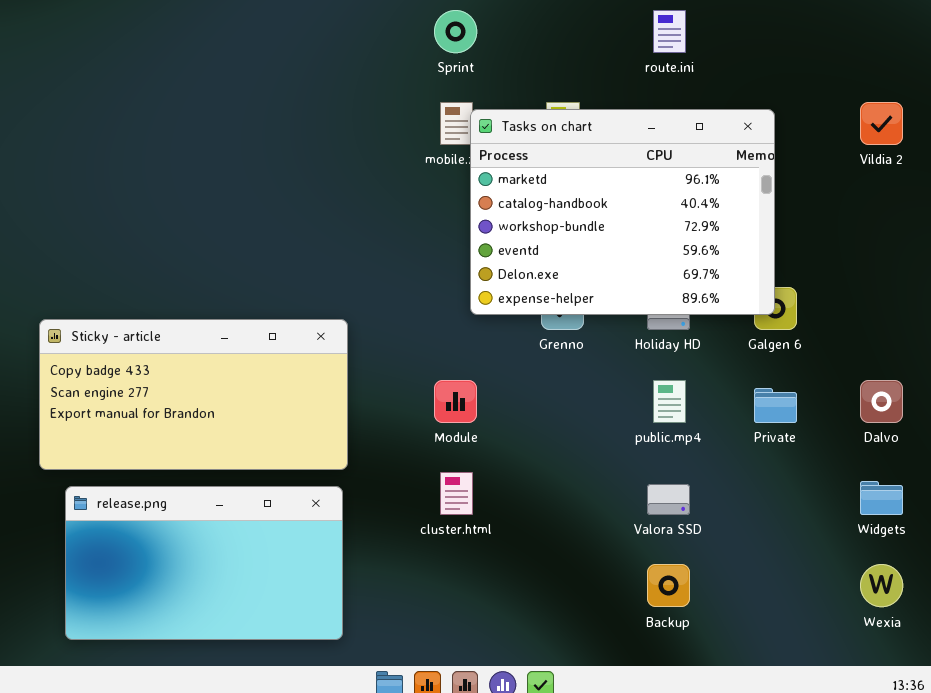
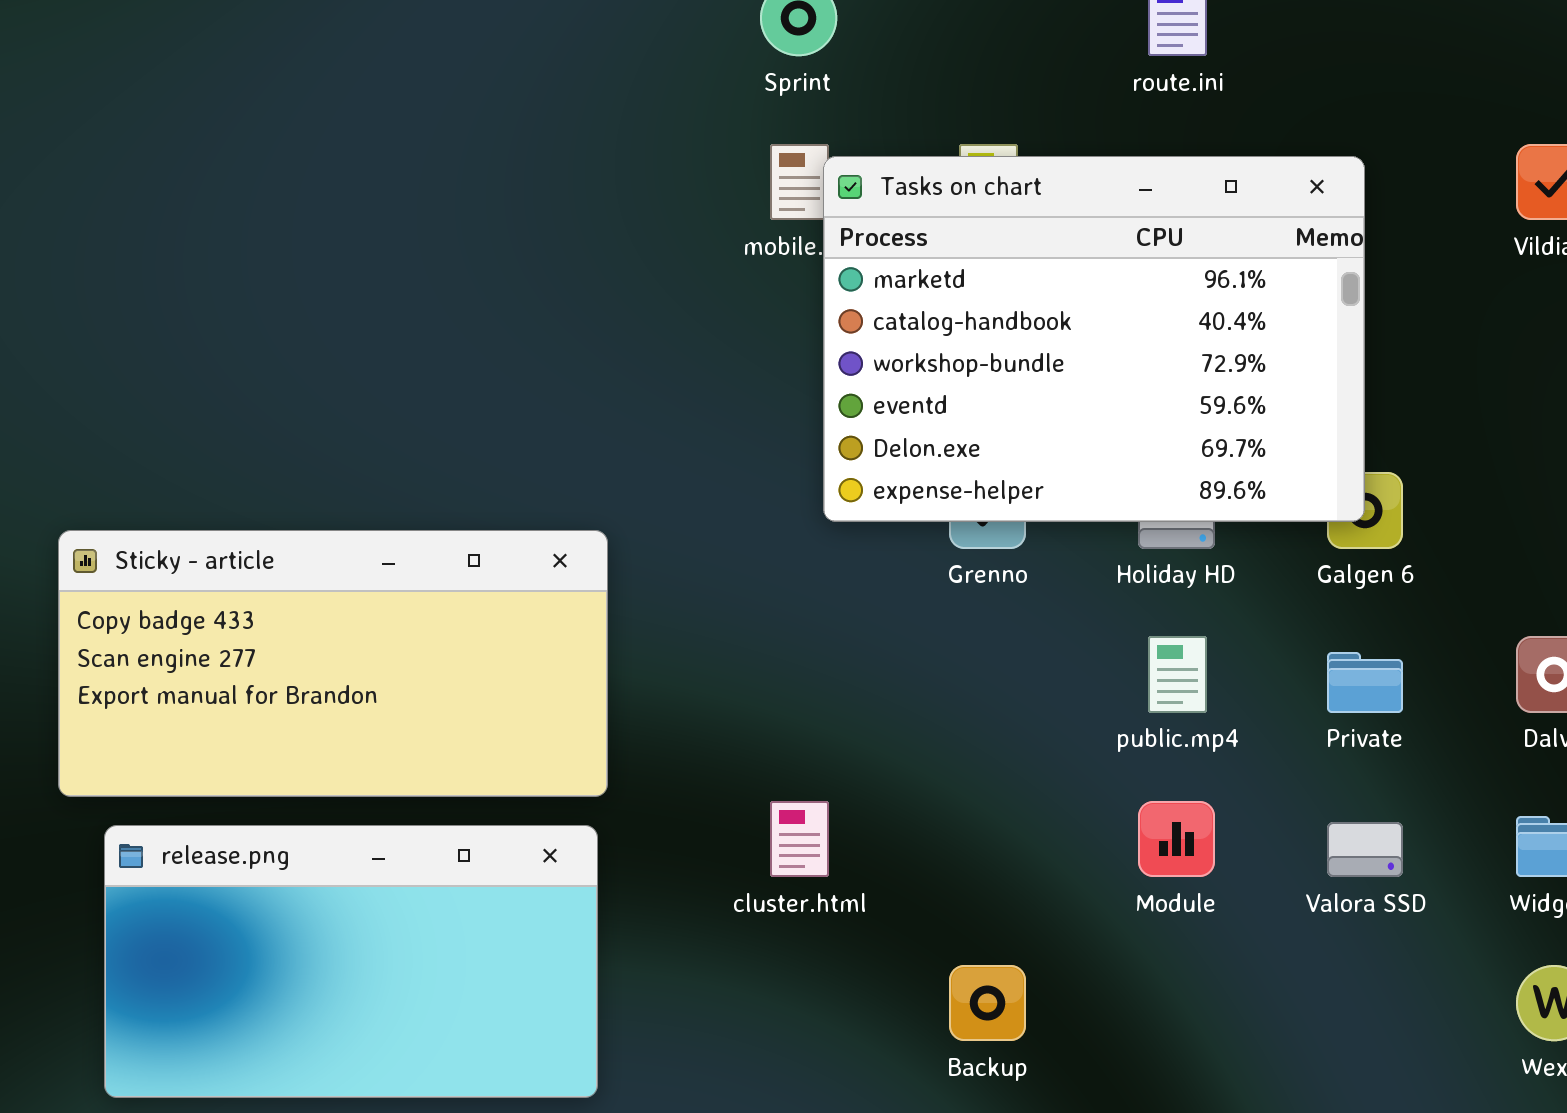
Module: [434,380,477,423] -> [1138,801,1215,877], moved
Valora SSD: [647,484,690,515] -> [1327,822,1403,877], moved
Backup: [647,564,690,607] -> [949,965,1026,1041], moved

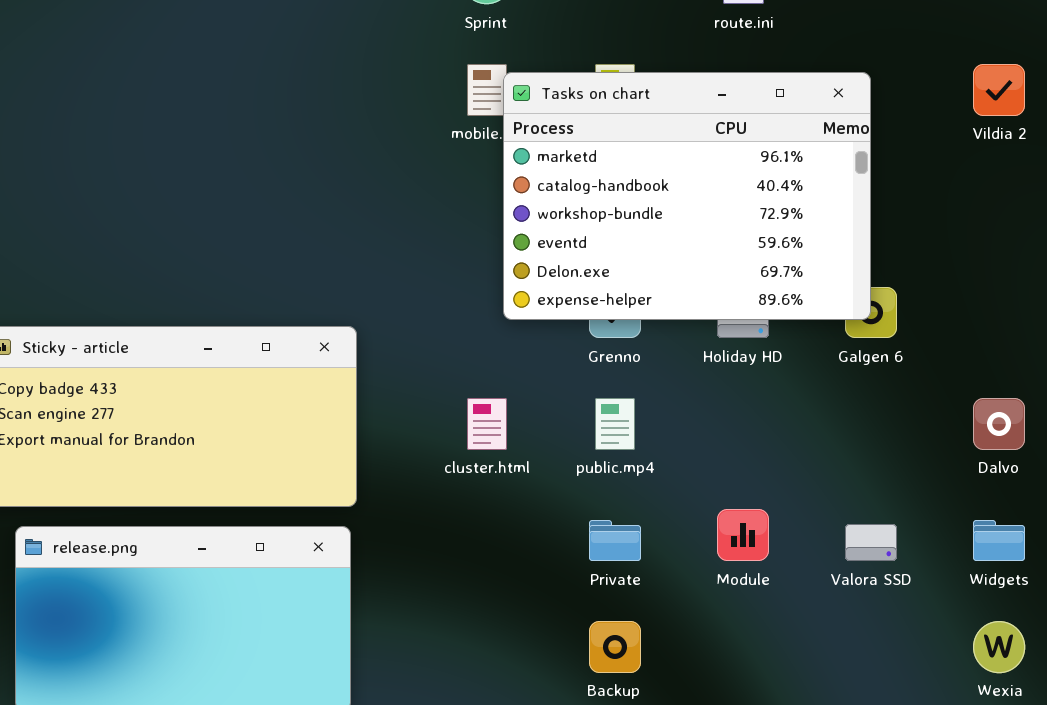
public.mp4: [1148,636,1207,713] -> [595,398,635,450], moved
Private: [1327,652,1403,713] -> [589,520,641,561], moved
cluster.html: [770,801,829,877] -> [467,398,507,450], moved

